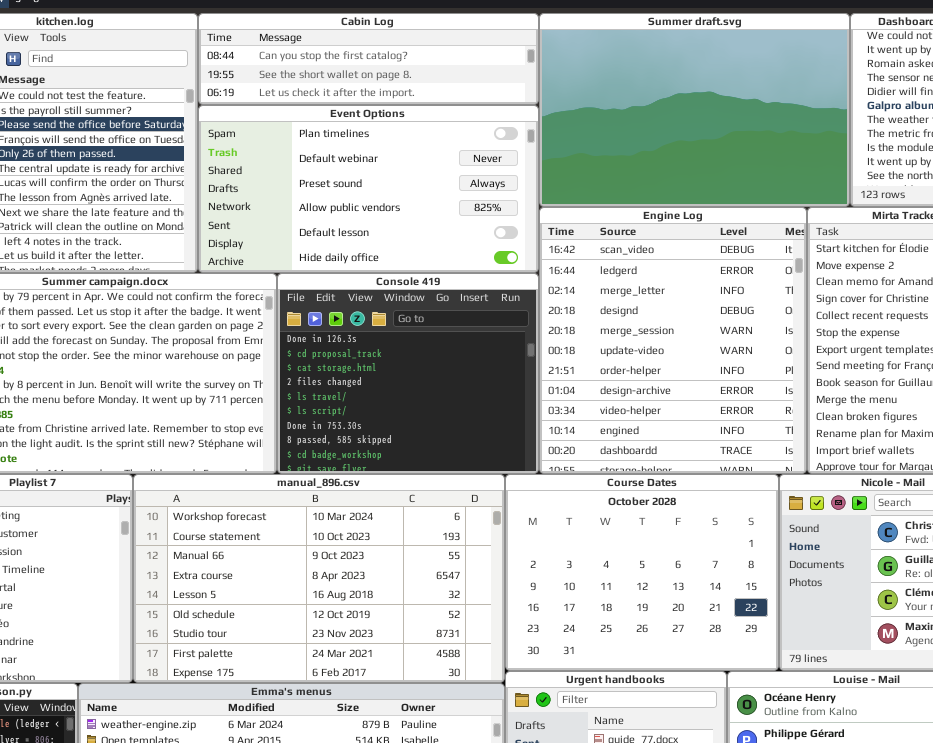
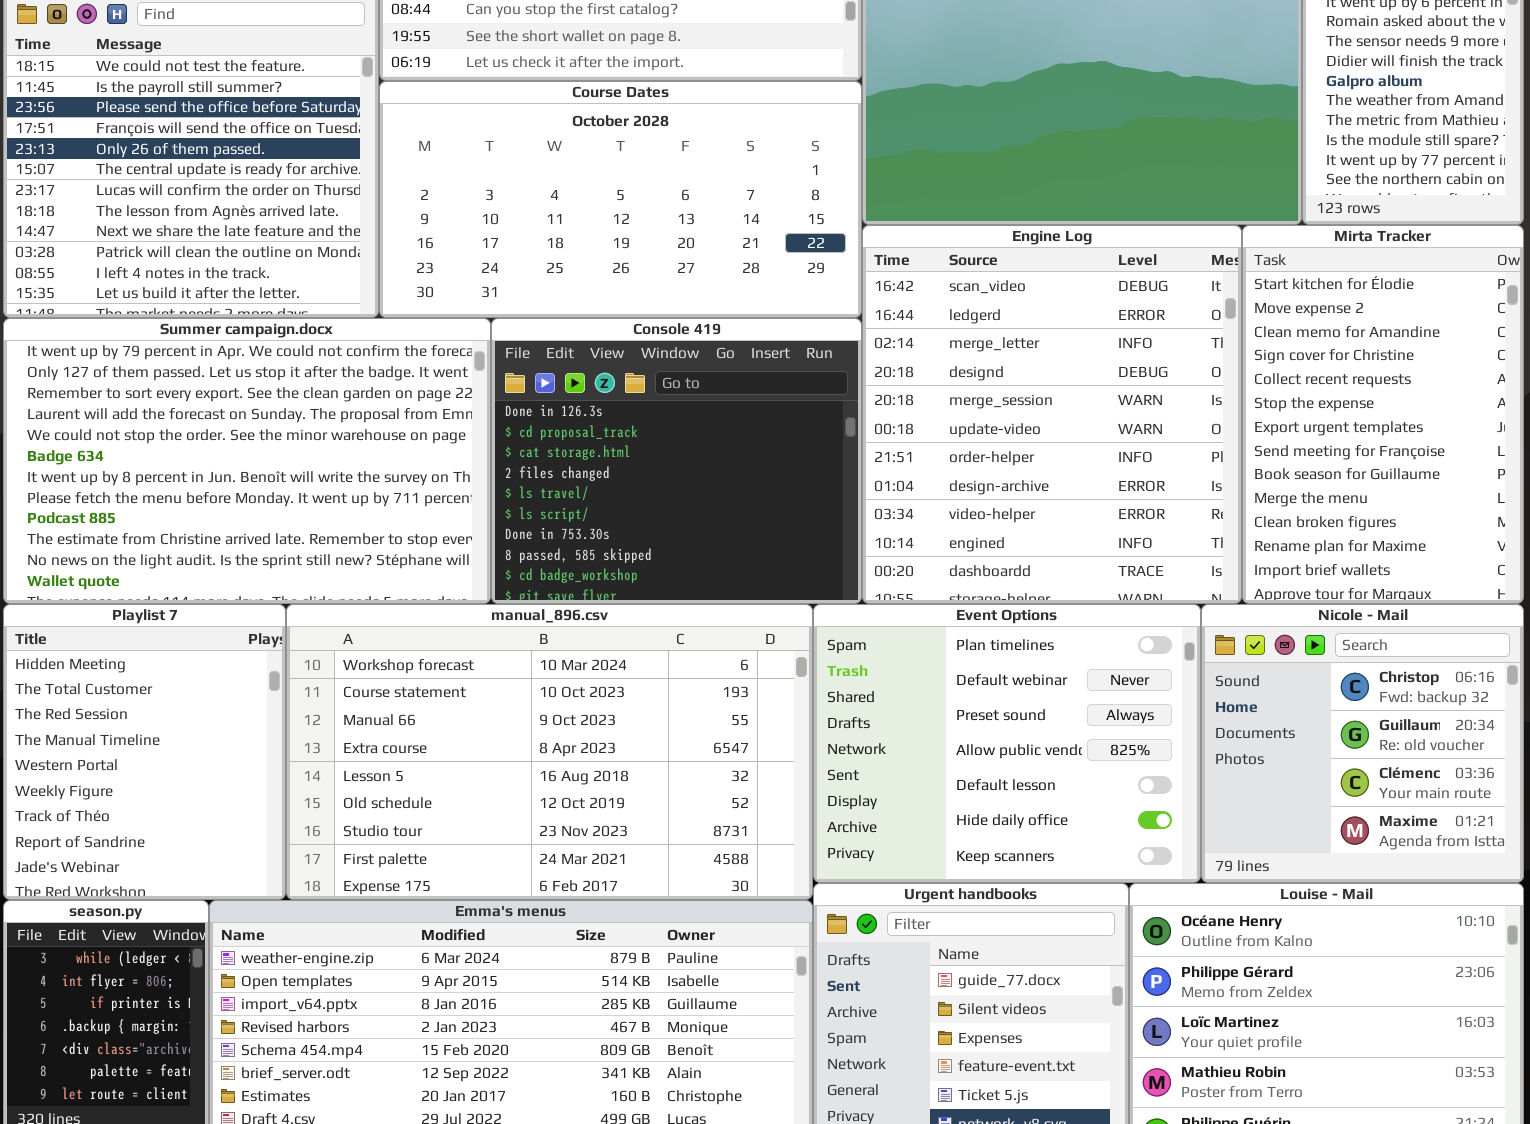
Event Options: [198,105,539,273] -> [813,604,1201,883], moved, resized
Course Dates: [505,474,779,671] -> [379,81,862,318], moved, resized

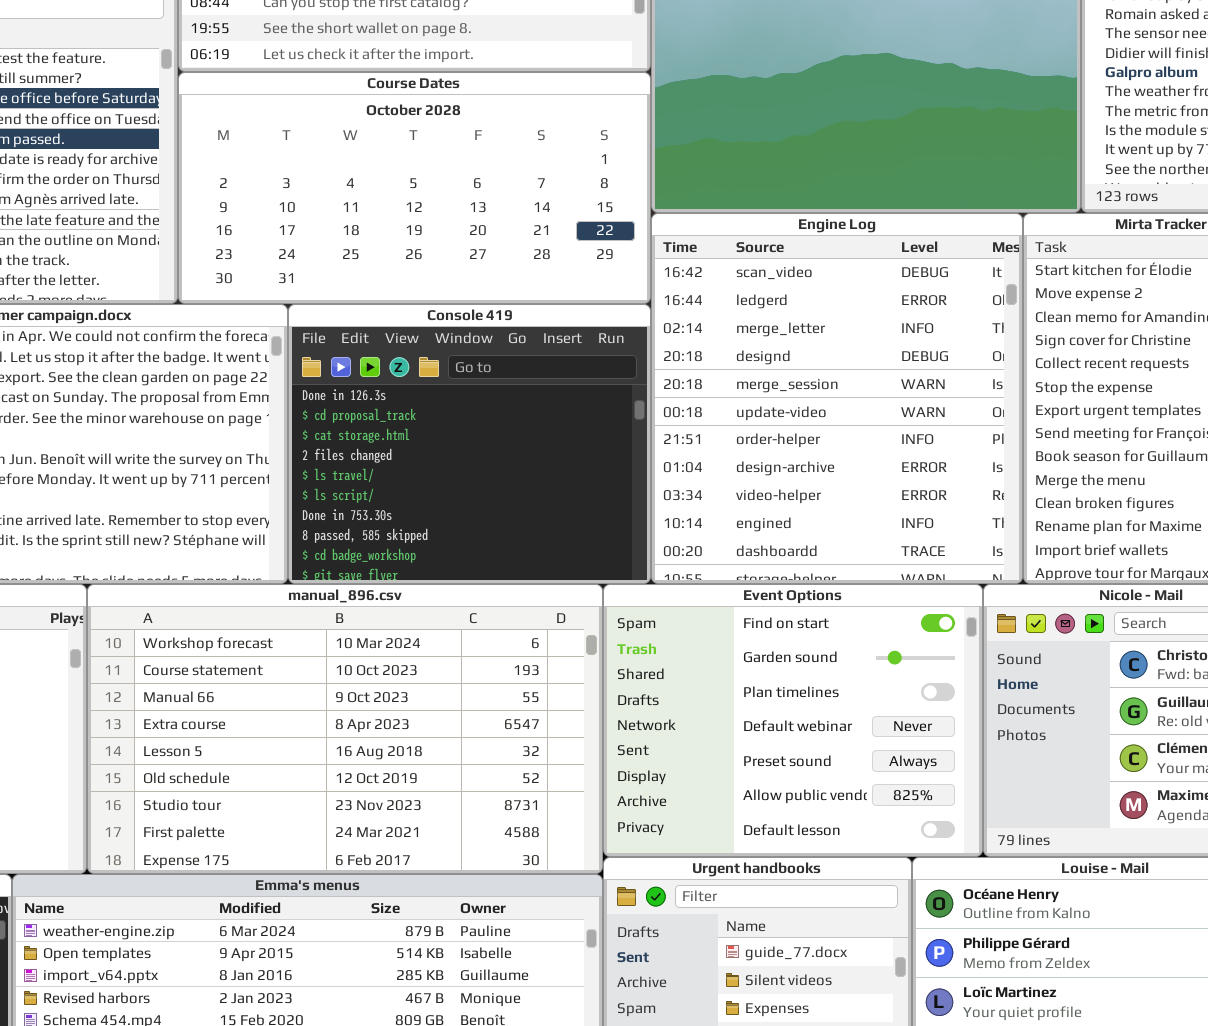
Event Options: [813,604,1201,883] -> [603,584,983,857], scrolled up 2 rows

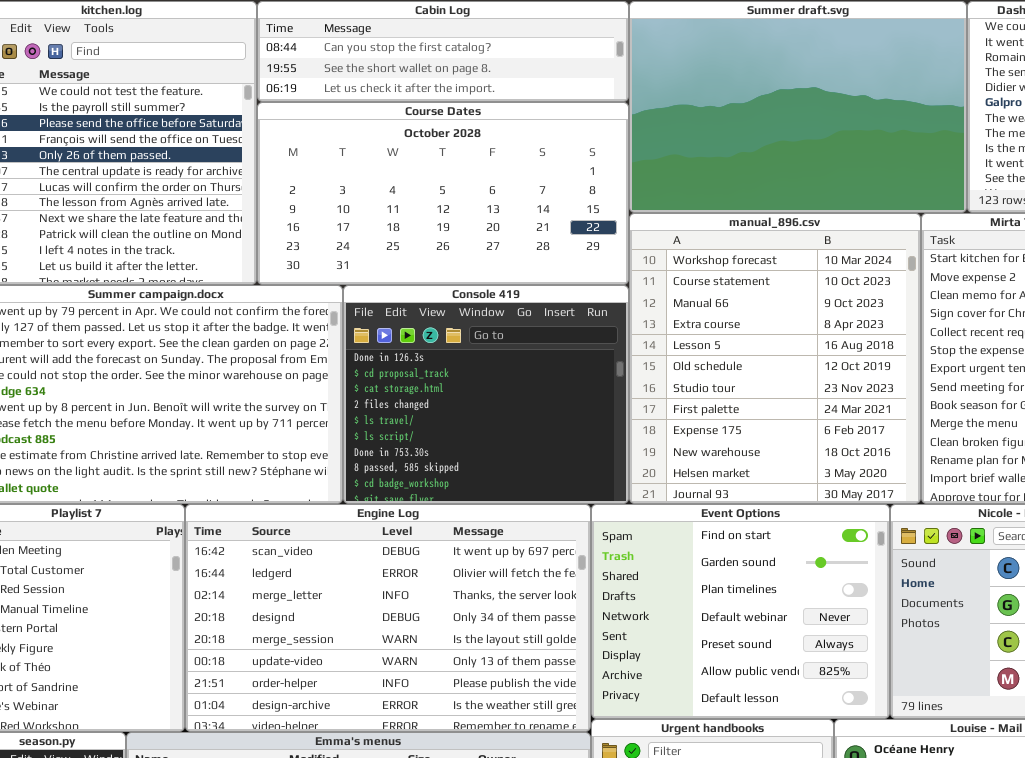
Engine Log: [651,213,1023,584] -> [185,504,591,732], moved, resized
manual_896.csv: [87,584,603,874] -> [629,213,921,504], moved, resized

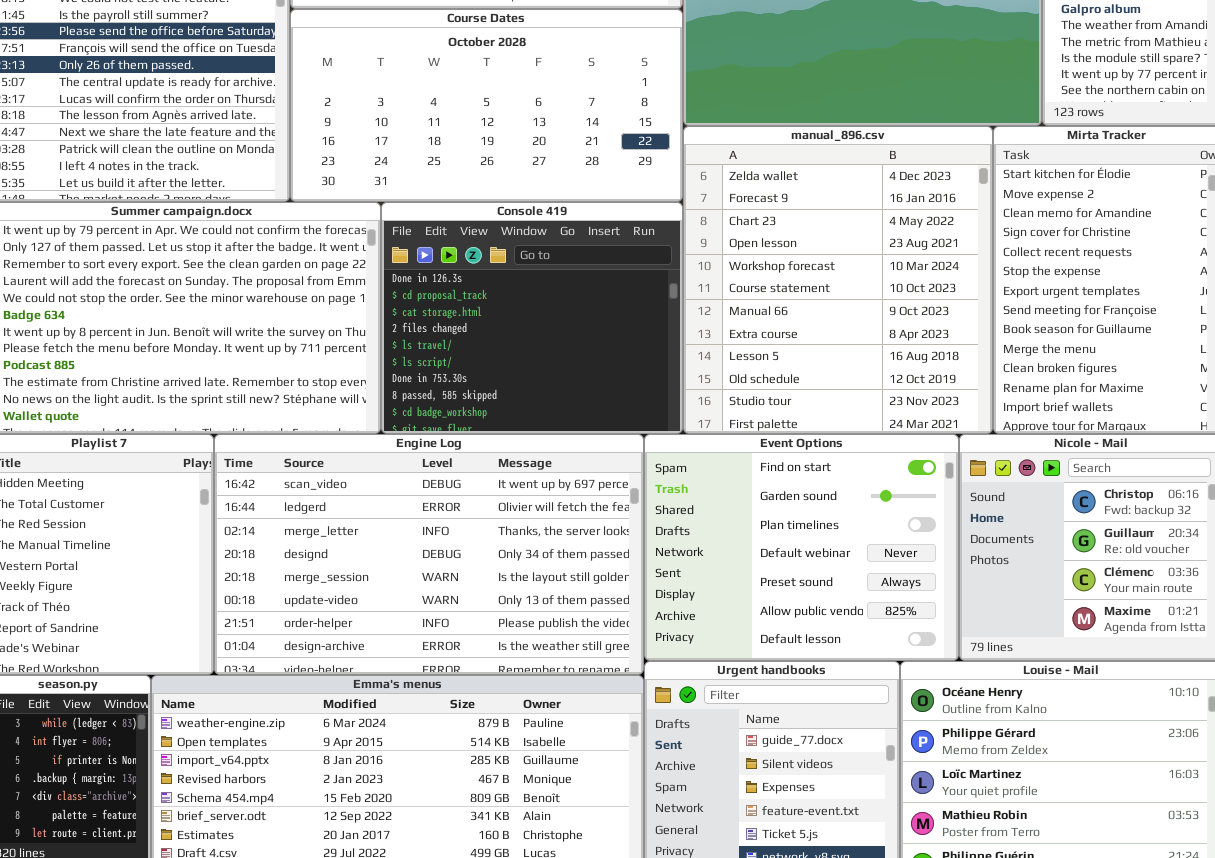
manual_896.csv: [629,213,921,504] -> [683,126,993,434], scrolled up 4 rows

